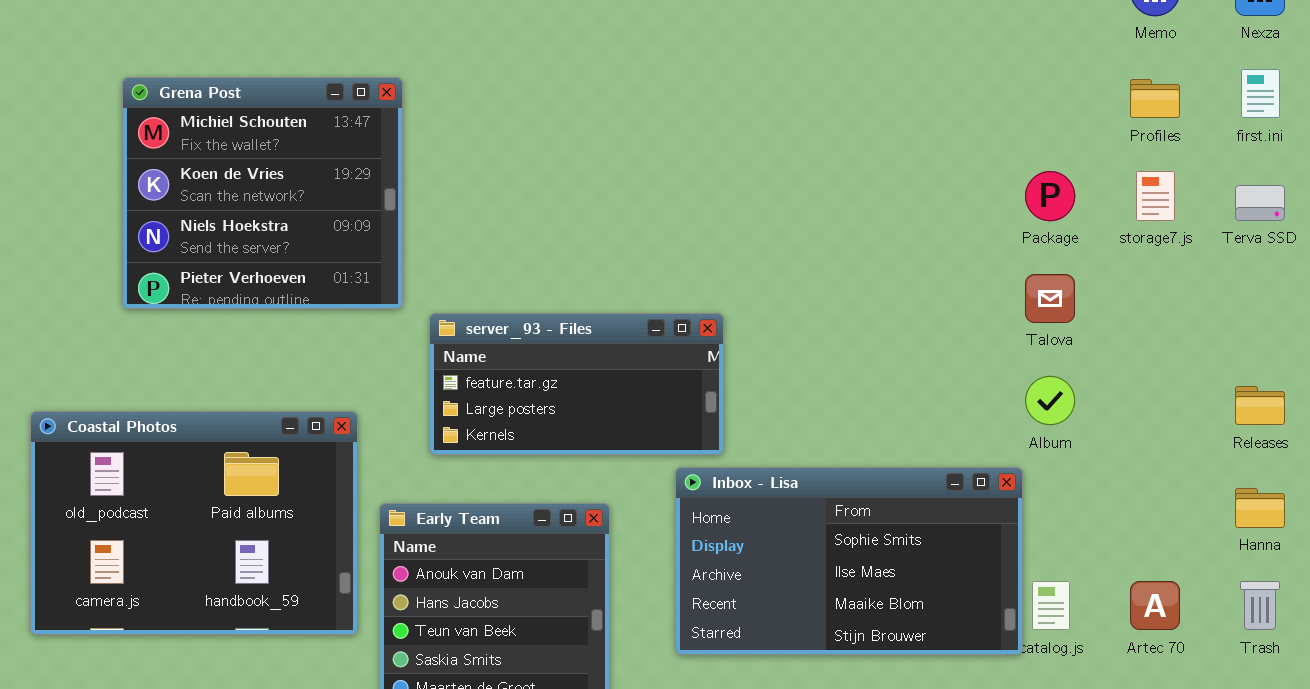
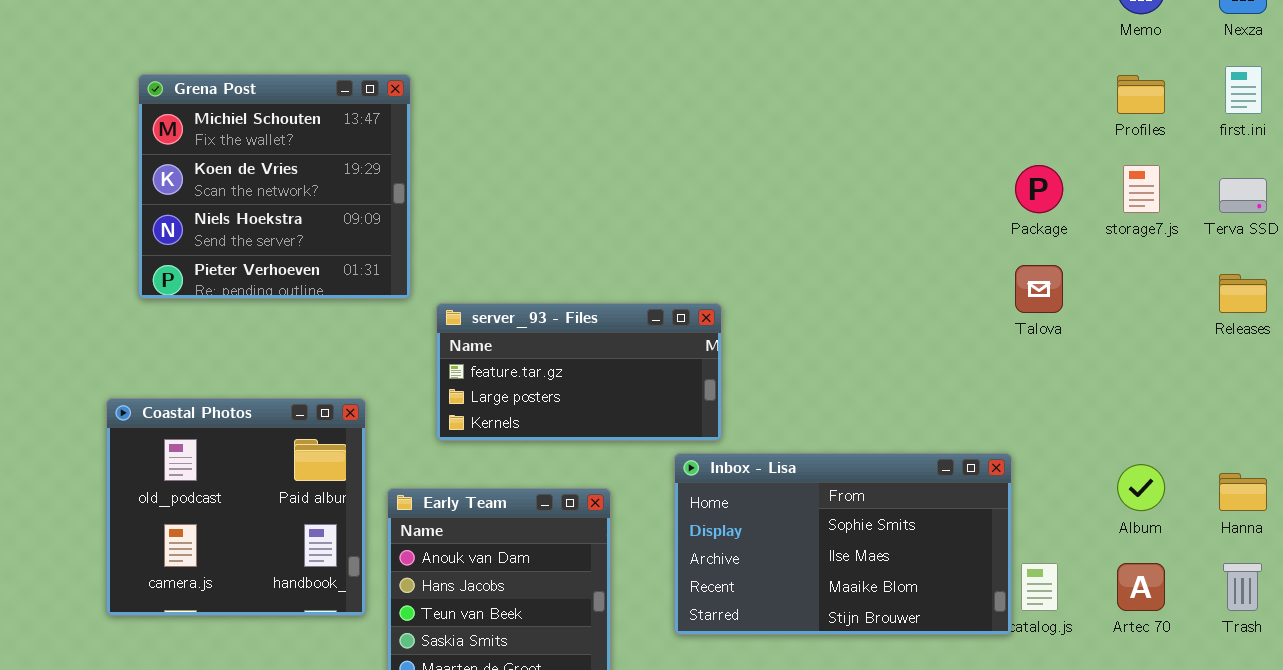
Album: [1025,376,1075,425] -> [1117,464,1165,511], moved
Releases: [1235,386,1285,425] -> [1219,274,1267,313], moved
Coastal Photos: [30,411,358,635] -> [106,398,366,616], resized

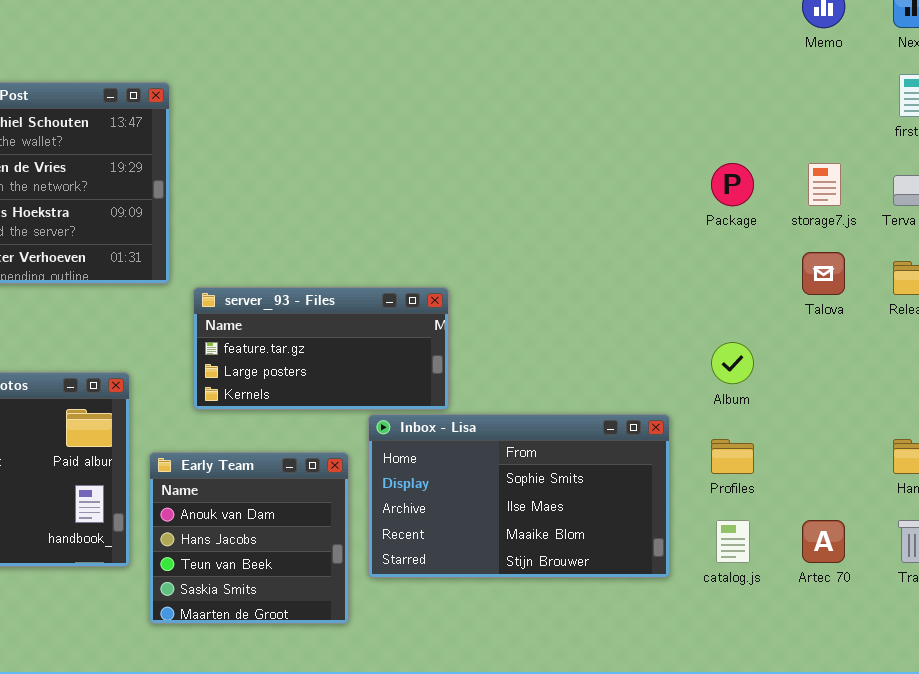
Profiles: [1117,75,1165,114] -> [711,439,754,474], moved
Talova: [1015,265,1063,313] -> [802,252,845,295], moved
Inbox - Lisa: [674,453,1012,635] -> [368,414,670,578], moved
Album: [1117,464,1165,511] -> [711,342,754,384], moved

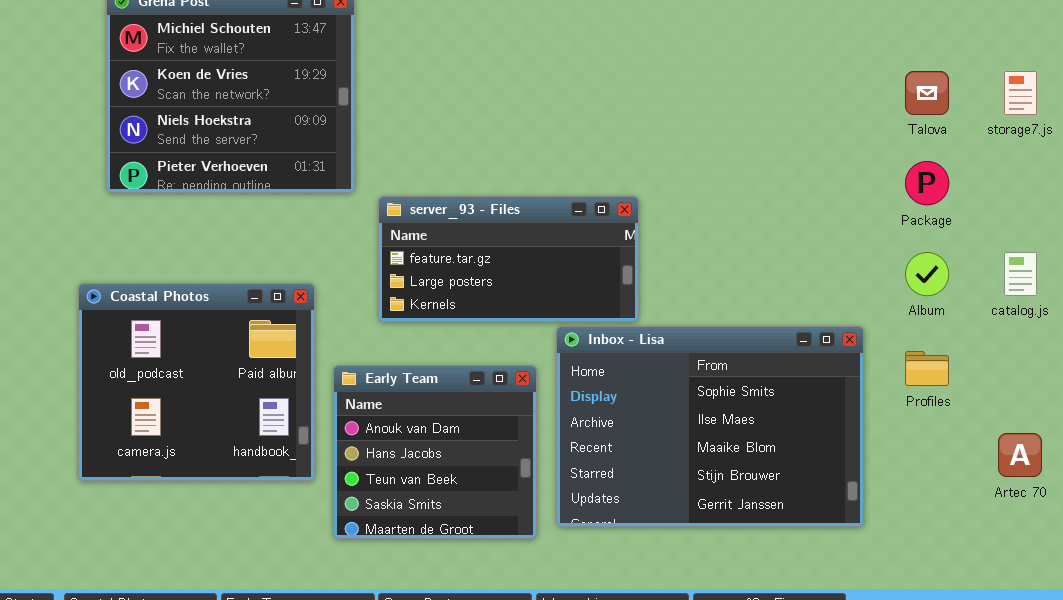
Package: [711,163,754,206] -> [905,161,949,205], moved
Talova: [802,252,845,295] -> [905,71,949,115], moved
Inbox - Lisa: [368,414,670,578] -> [556,326,864,527], resized
catalog.js: [716,520,750,563] -> [1004,252,1037,296], moved

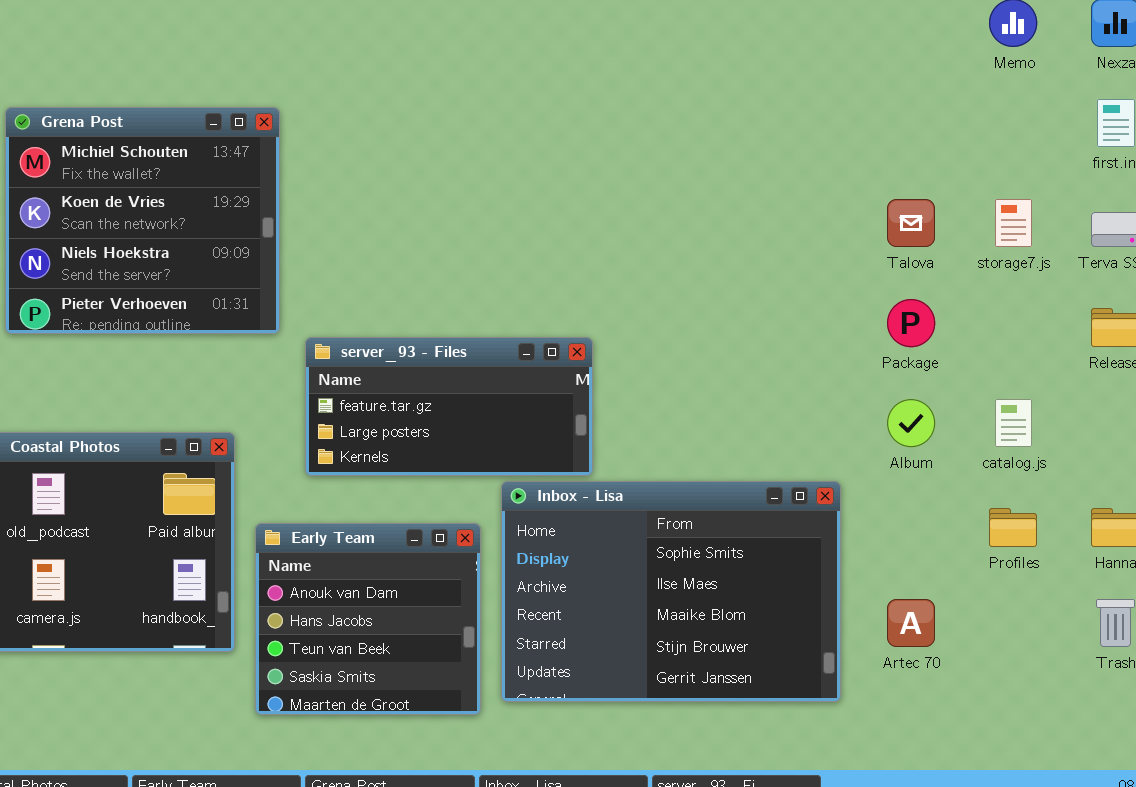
Profiles: [905,351,949,386] -> [989,508,1037,547], moved
Artec 70: [998,433,1042,477] -> [887,599,935,647], moved

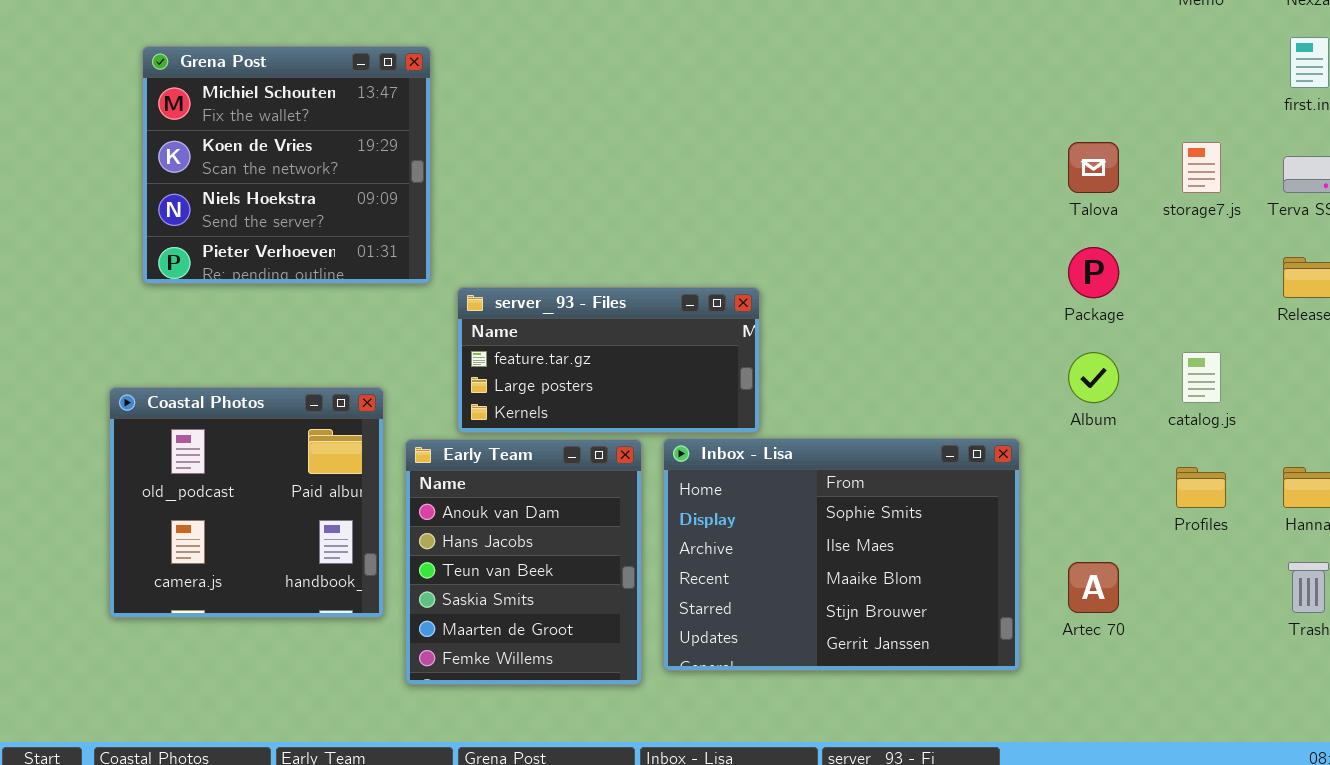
Early Team: [255,523,481,715] -> [405,439,642,685], resized

